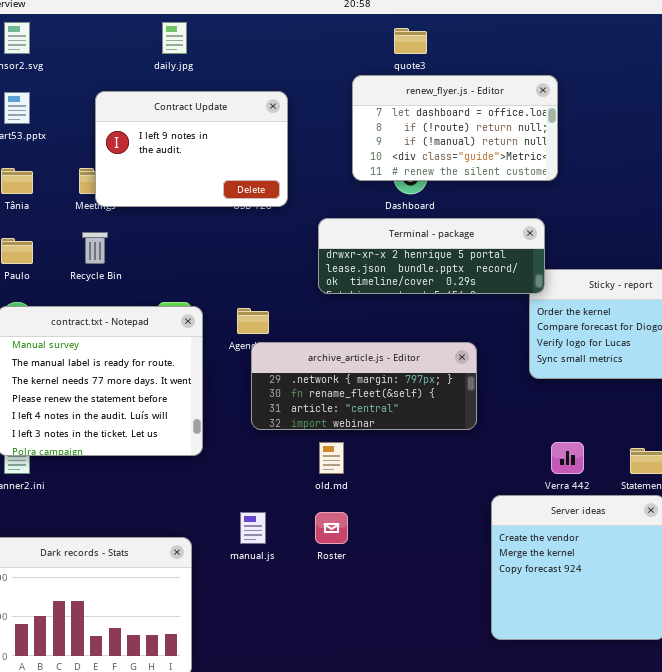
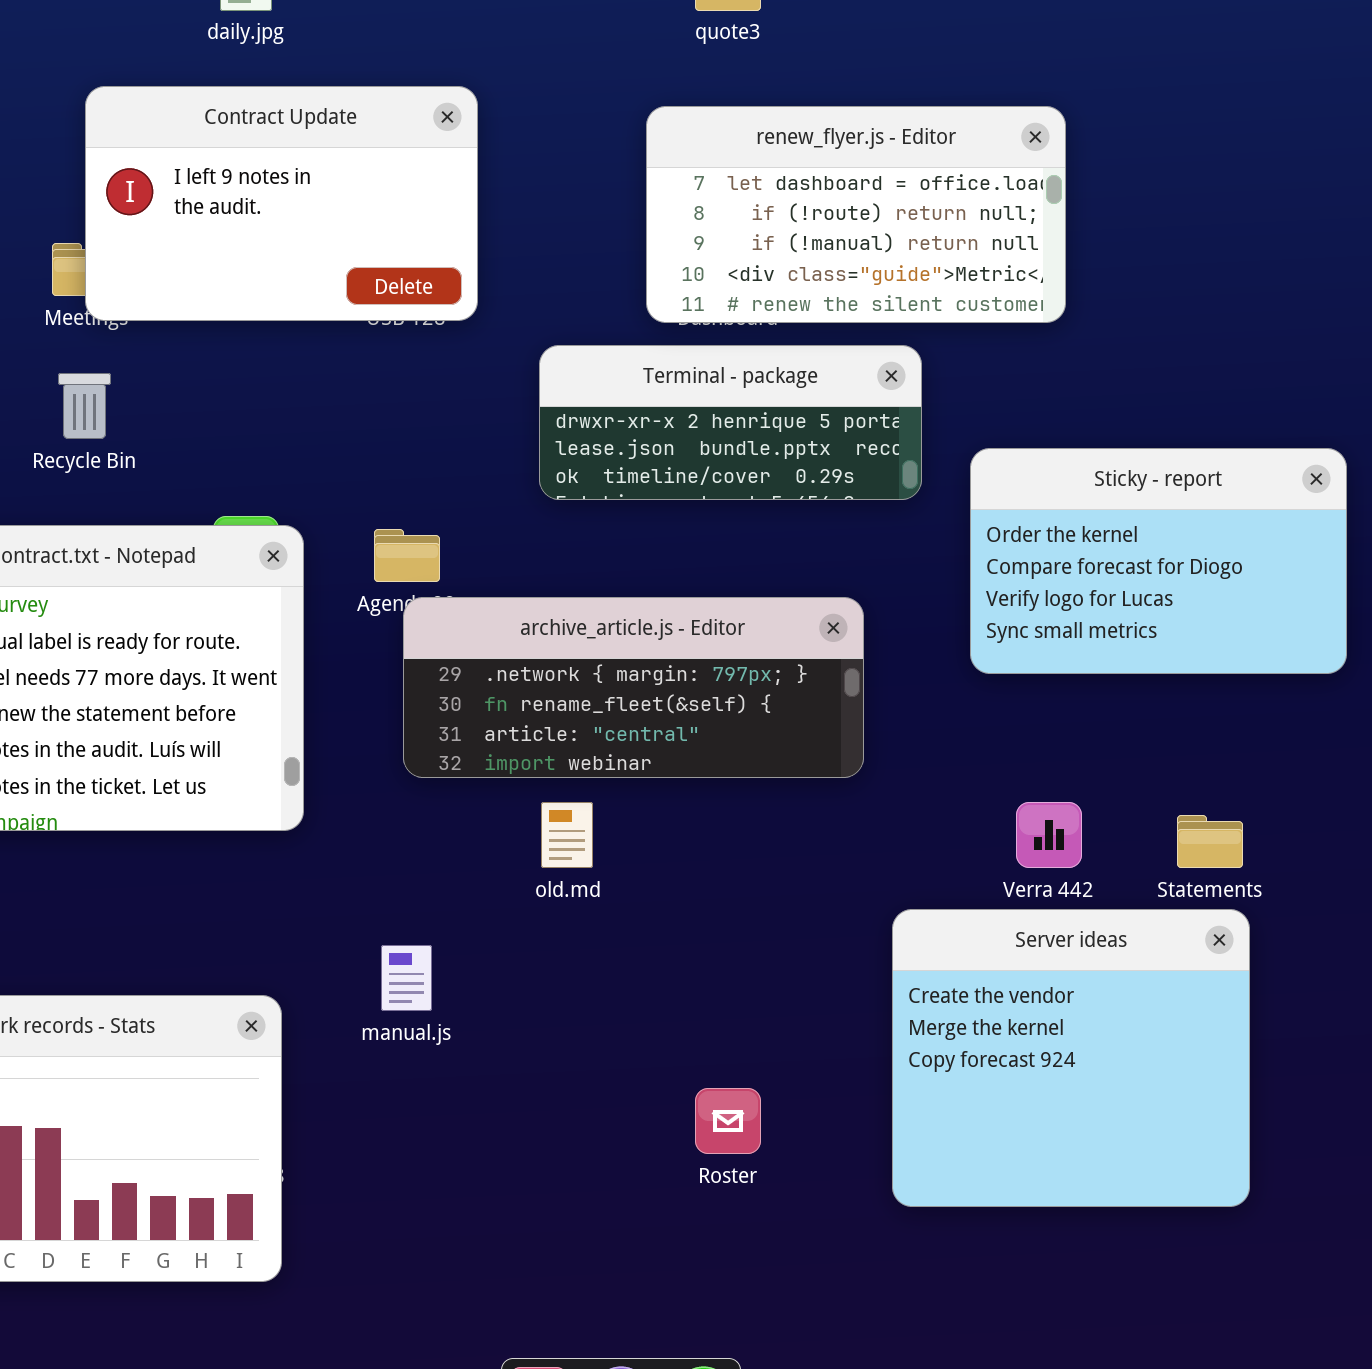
renew_flyer.js - Editor: [352,75,558,181] -> [646,106,1066,323], moved
Terminal - package: [318,218,545,294] -> [539,345,922,500], resized
Roster: [315,512,348,544] -> [695,1088,761,1154], moved

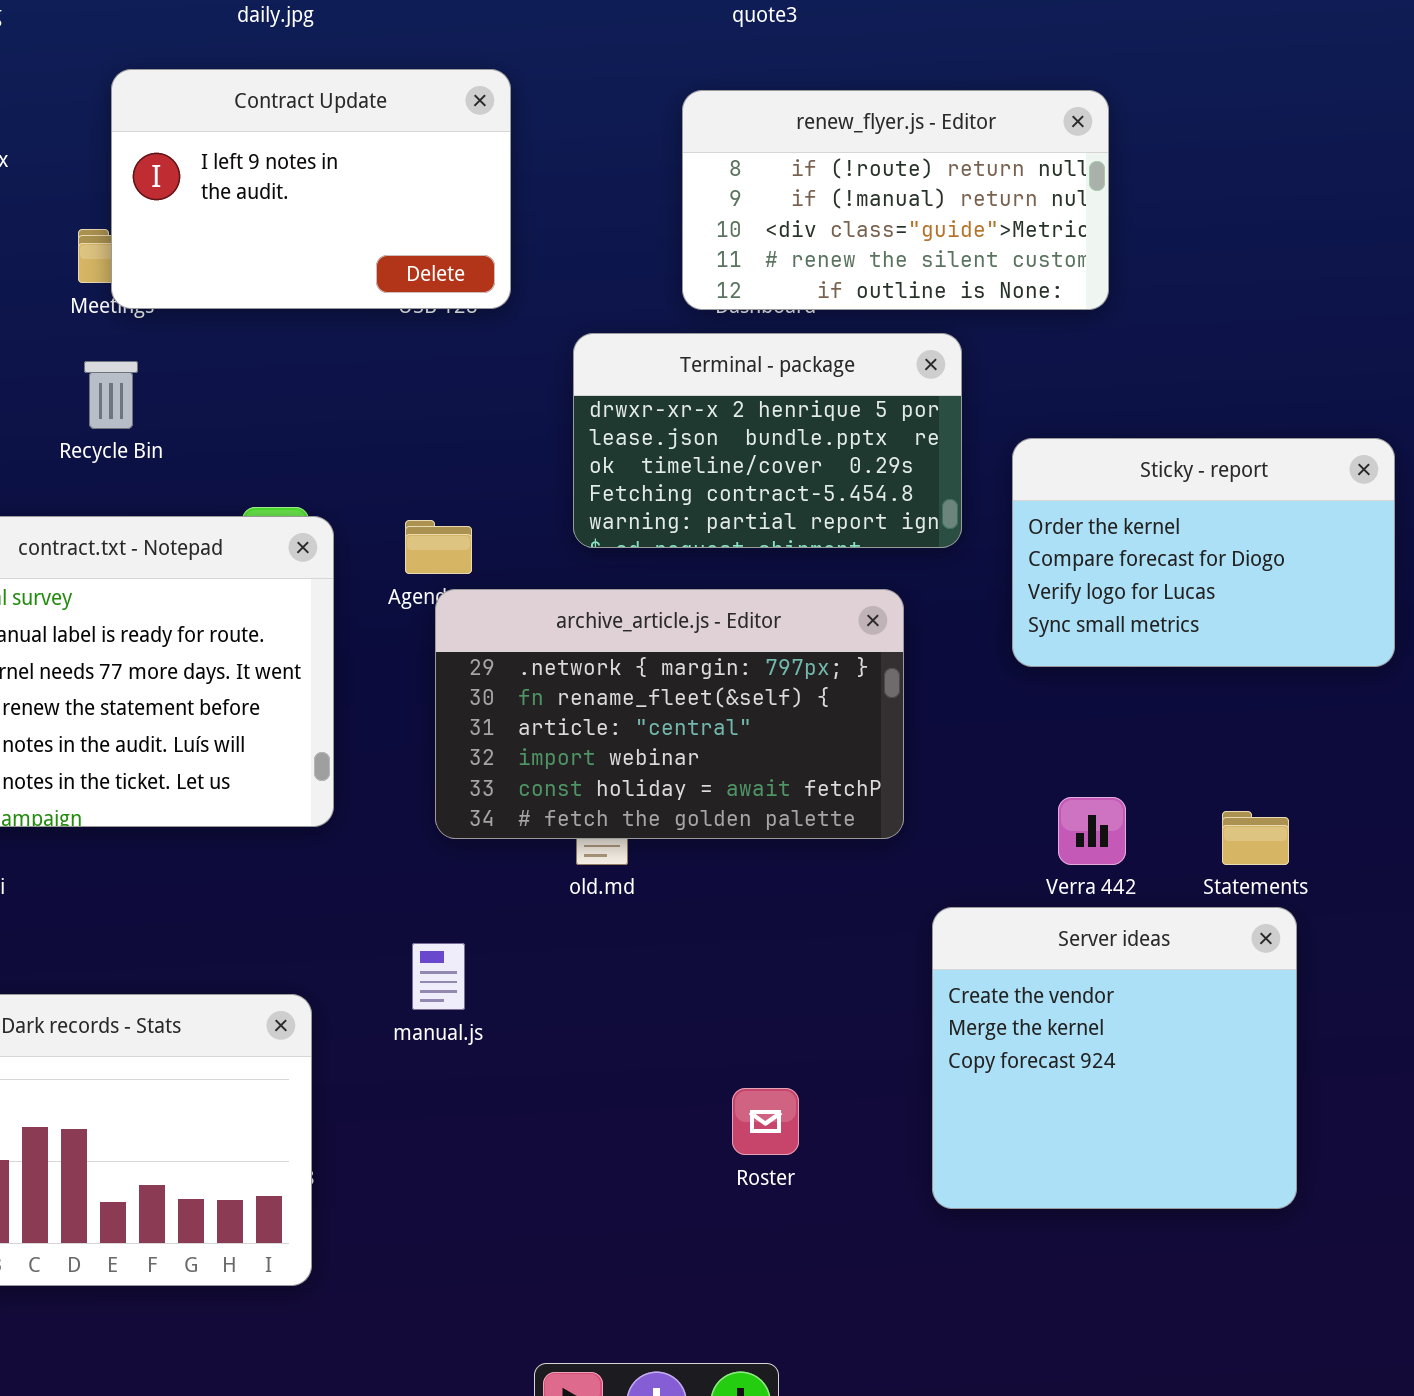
renew_flyer.js - Editor: [646,106,1066,323] -> [682,90,1109,310], scrolled down 1 row
Terminal - package: [539,345,922,500] -> [573,333,962,548], resized
archive_article.js - Editor: [403,597,864,778] -> [435,589,904,839], resized

